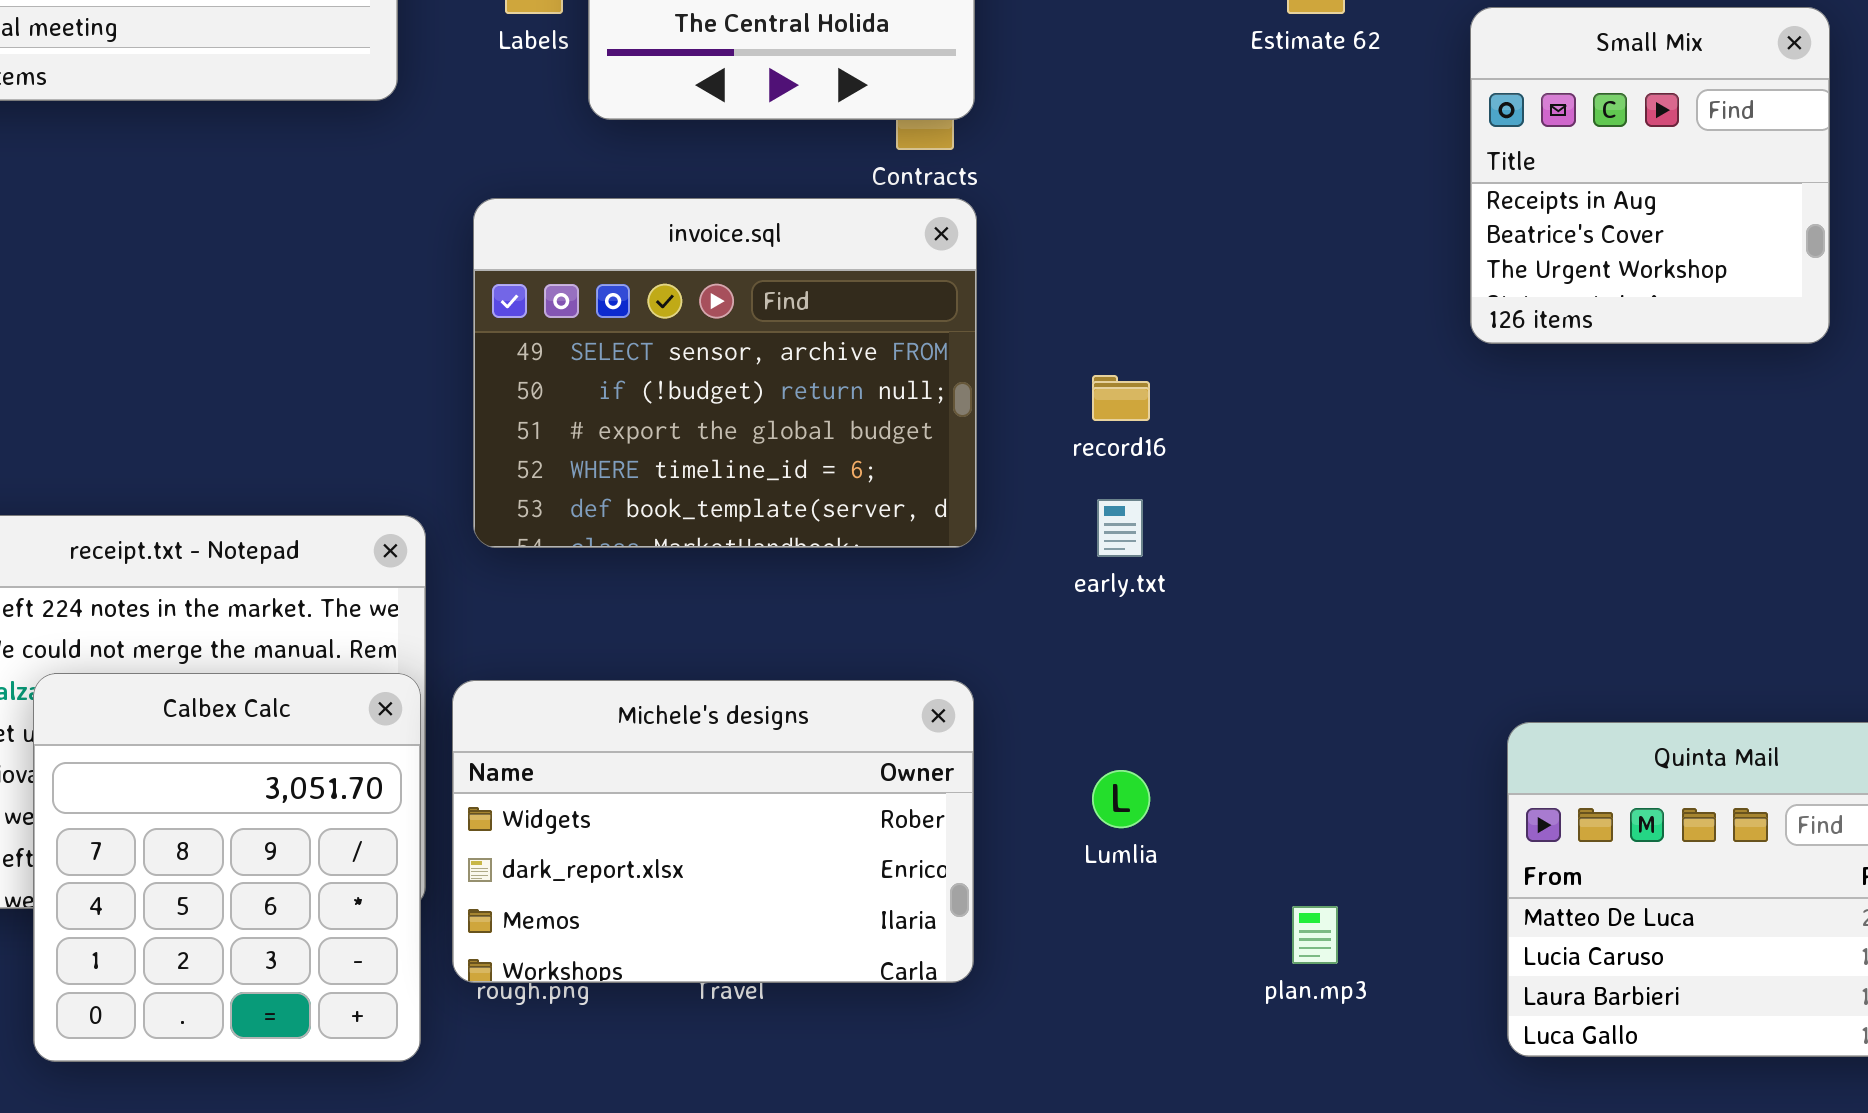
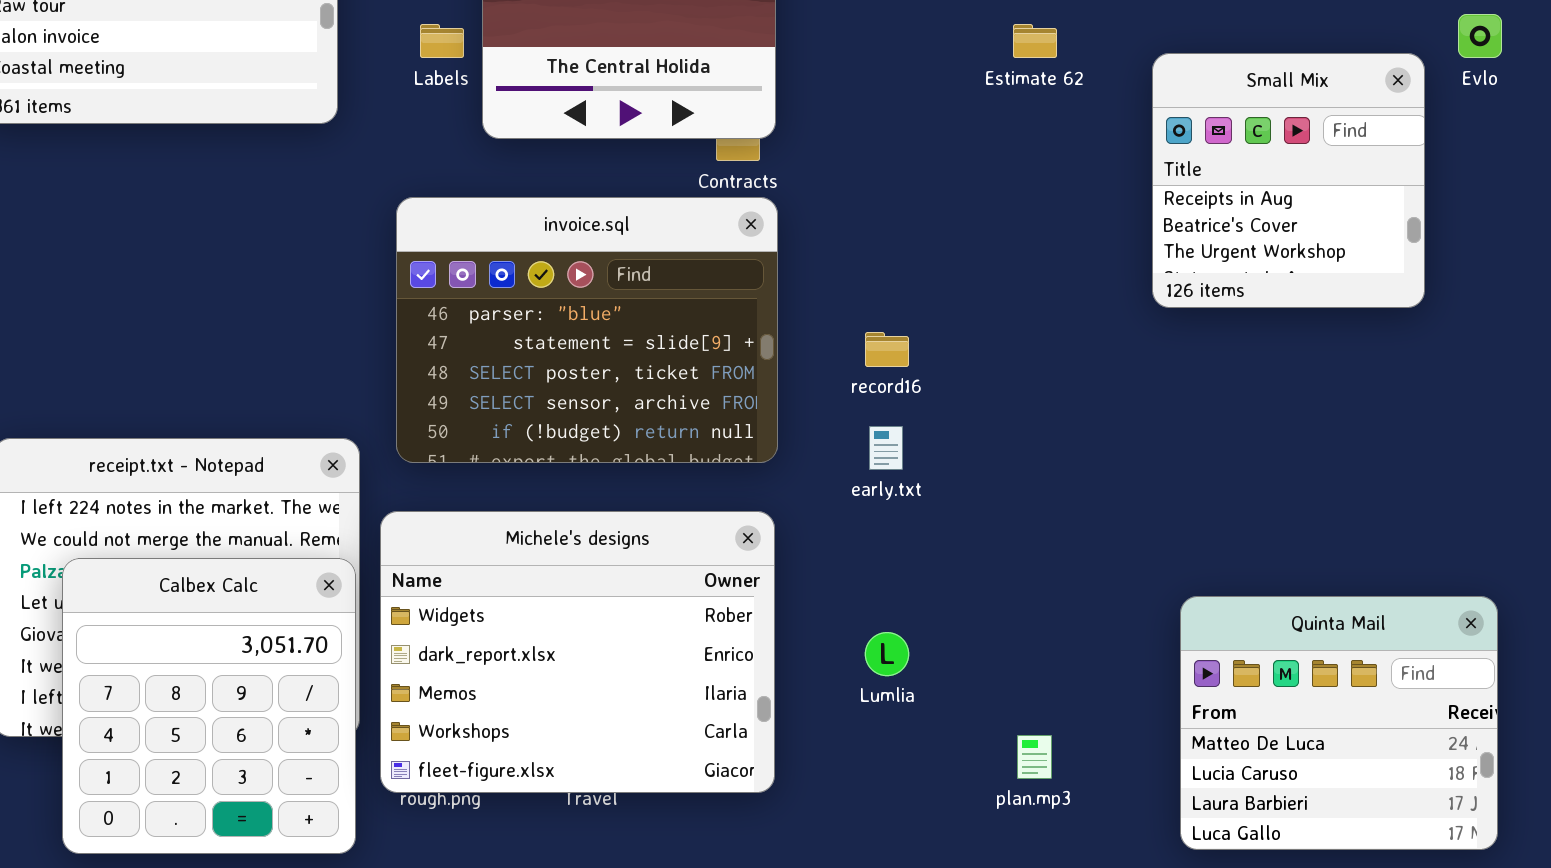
invoice.sql: [473,198,977,548] -> [396,197,778,463], scrolled up 3 rows
Michele's designs: [452,680,974,983] -> [380,511,775,793], resized

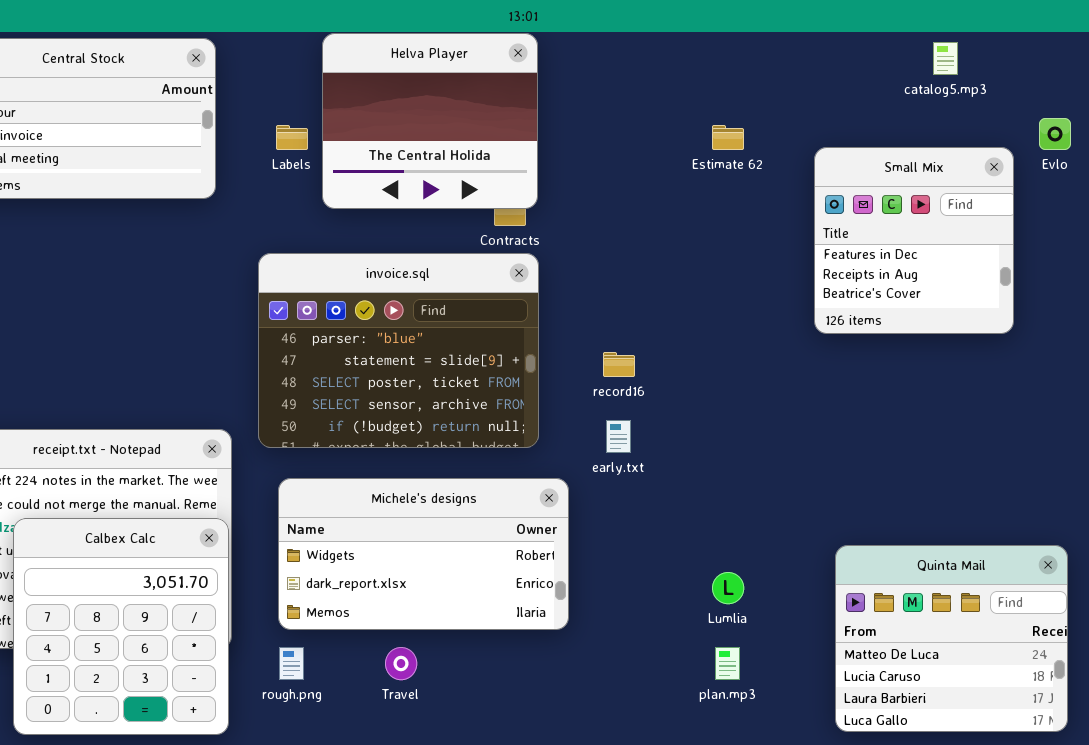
Small Mix: [1152,53,1425,308] -> [814,147,1014,334], scrolled up 1 row
Michele's designs: [380,511,775,793] -> [278,478,569,630], moved, resized
Lumlia: [865,632,909,676] -> [712,572,744,604], moved

